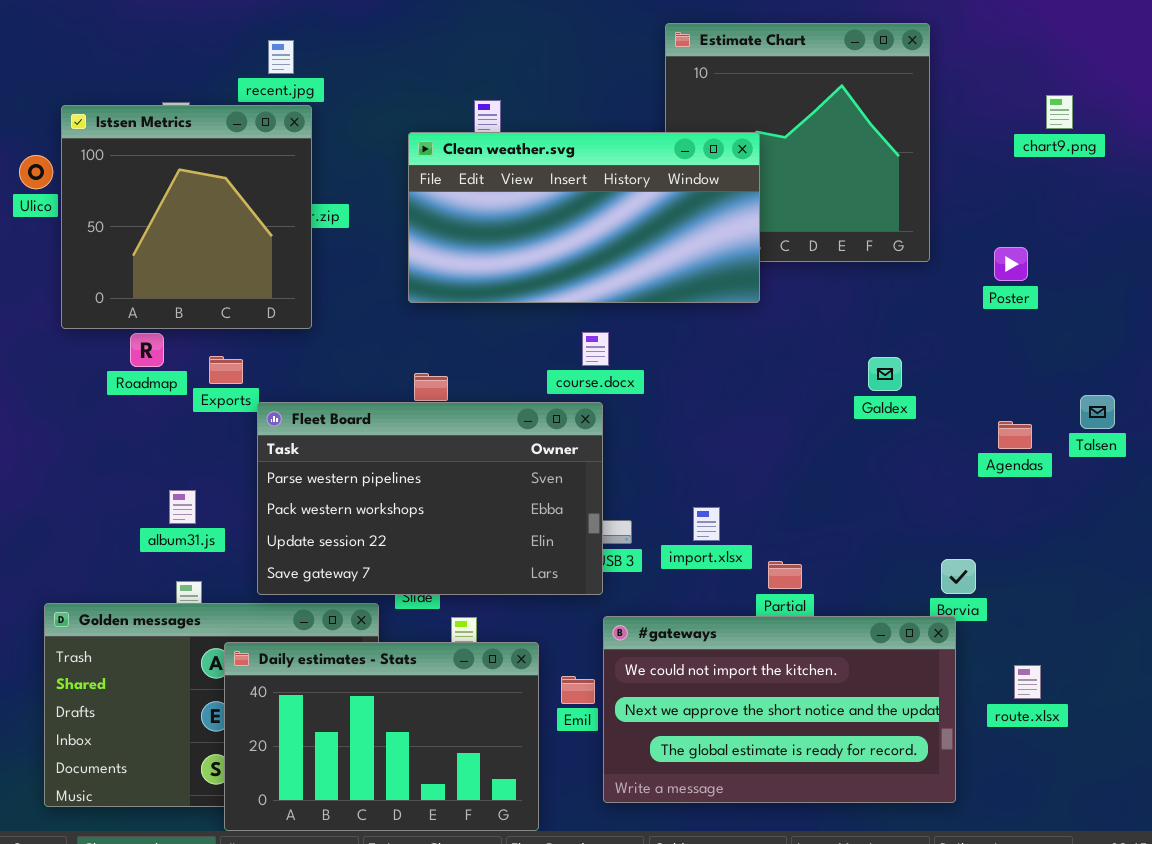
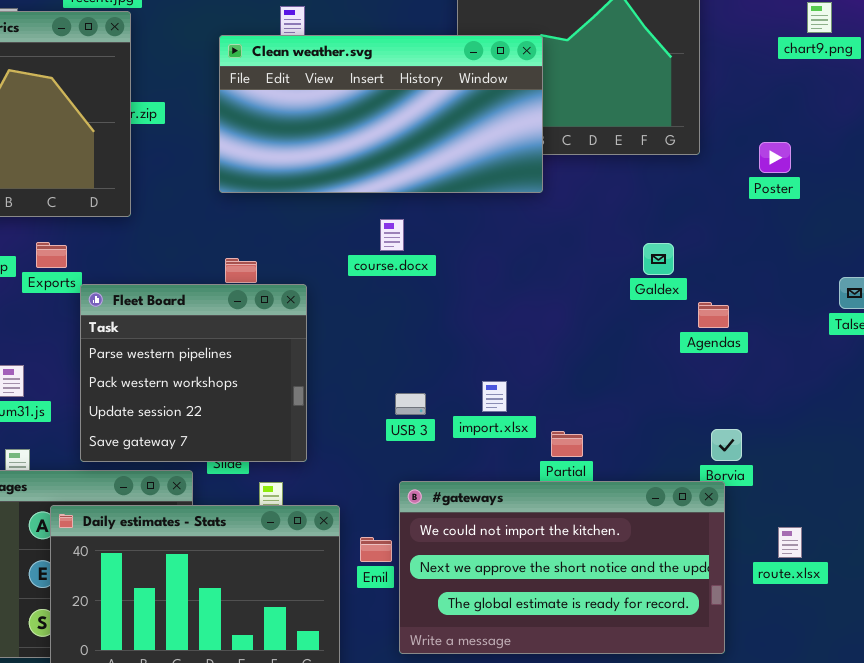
Fleet Board: [257,402,603,595] -> [80,284,307,462], resized
Agendas: [998,421,1032,449] -> [698,302,729,328], moved

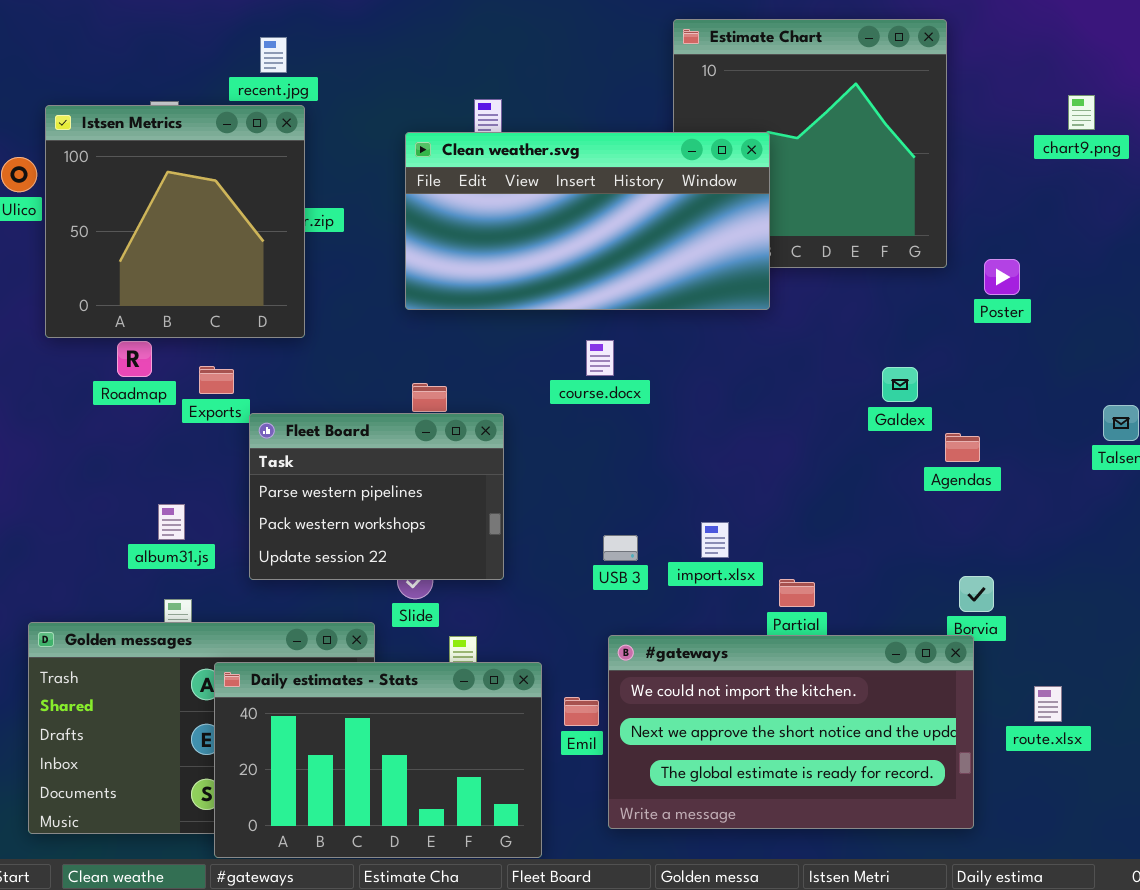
Poster: [759,142,791,173] -> [984,259,1020,295], moved
Fleet Board: [80,284,307,462] -> [249,413,504,580], resized

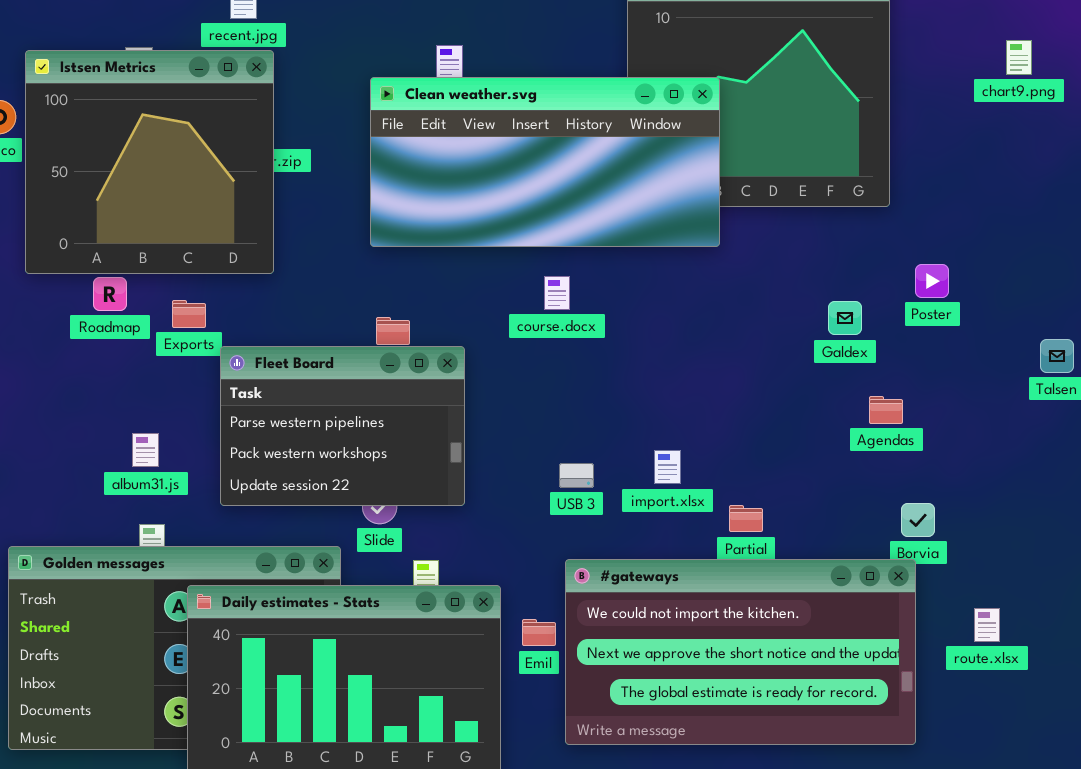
Poster: [984,259,1020,295] -> [915,264,949,298], moved
Agendas: [945,433,980,462] -> [869,396,903,424], moved

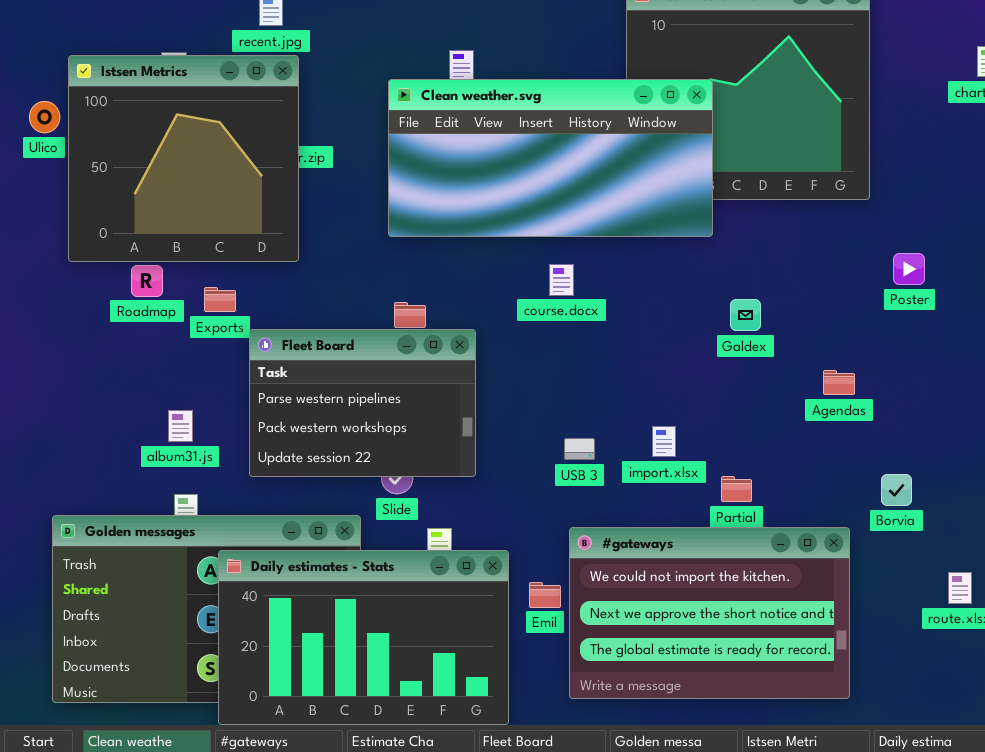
Galdex: [828,301,862,335] -> [730,299,761,331], moved
Agendas: [869,396,903,424] -> [823,370,855,395], moved
#gateways: [565,559,916,745] -> [569,527,850,699], resized

